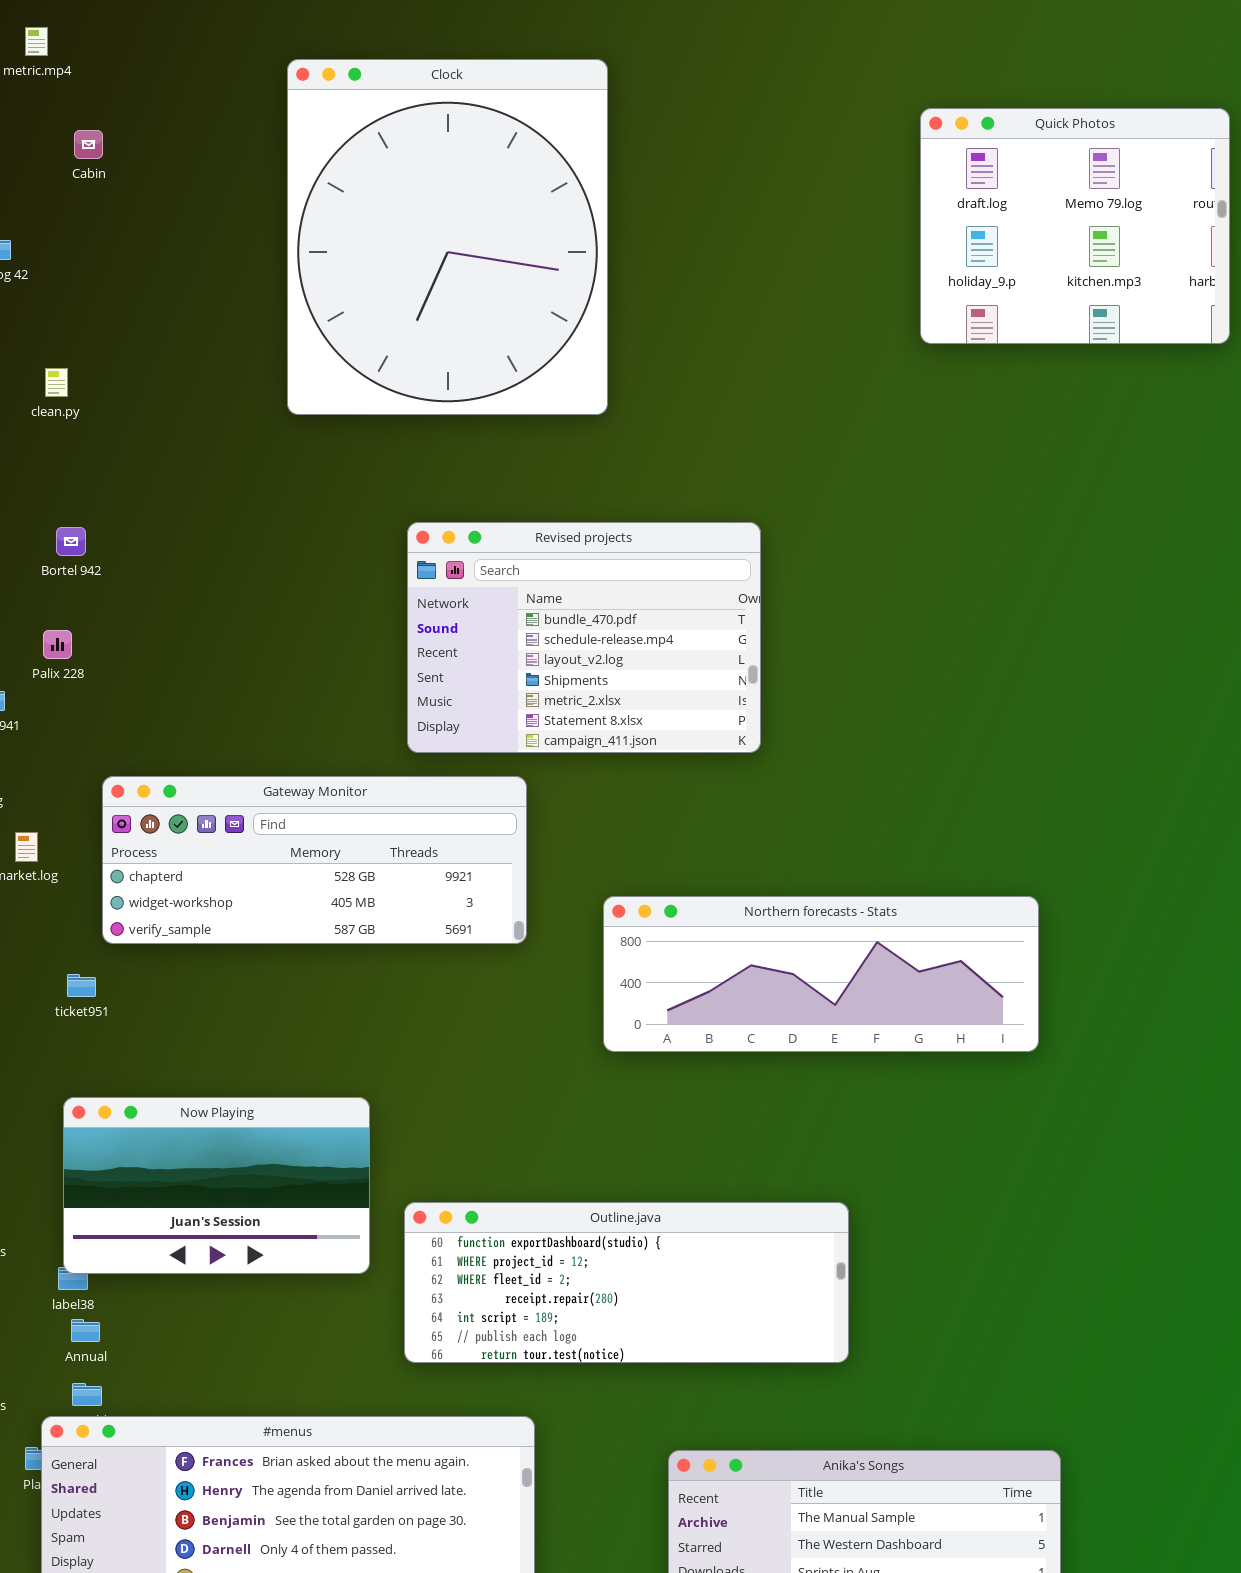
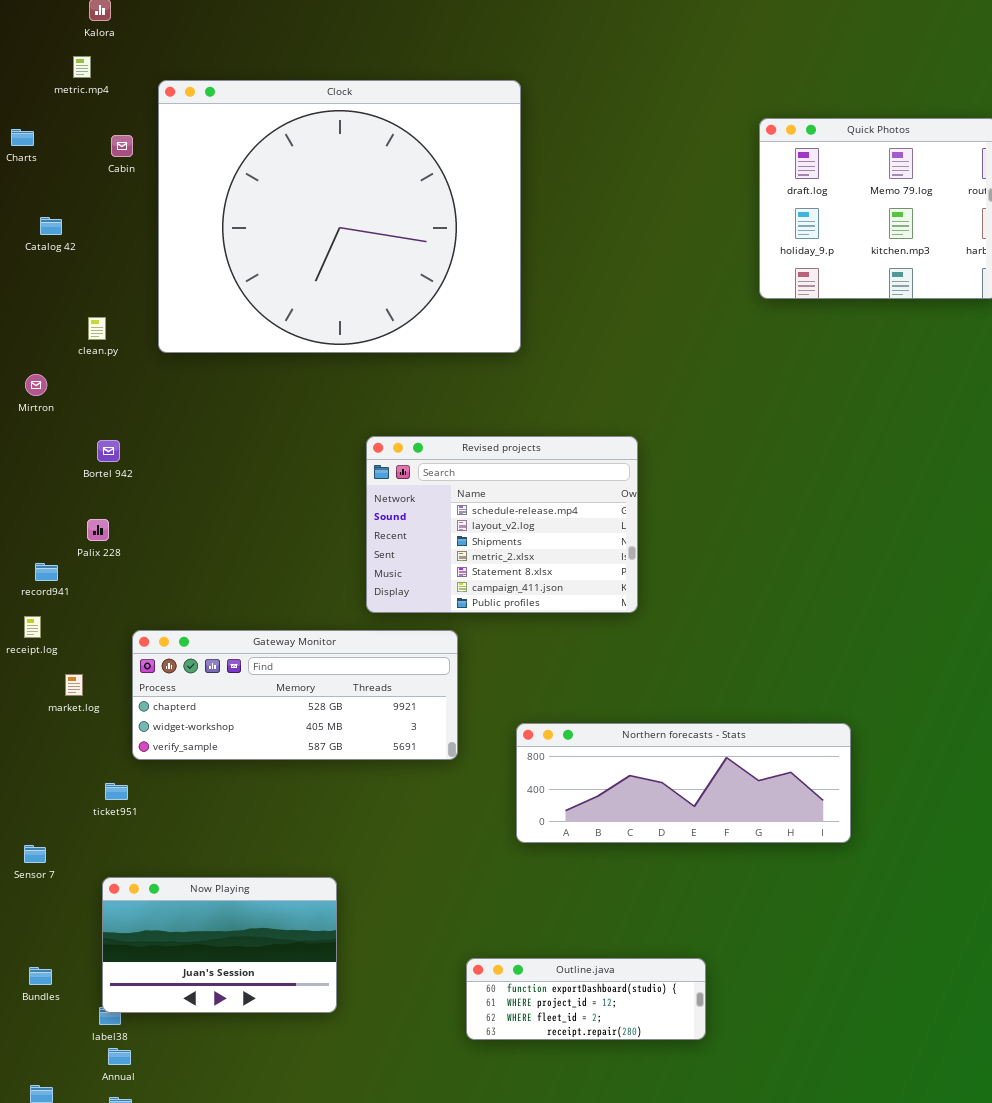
Clock: [287,59,608,415] -> [158,80,521,353], resized
Revised projects: [407,522,761,753] -> [366,436,638,613], scrolled down 1 row
Outline.java: [404,1202,849,1363] -> [466,958,706,1040], resized

